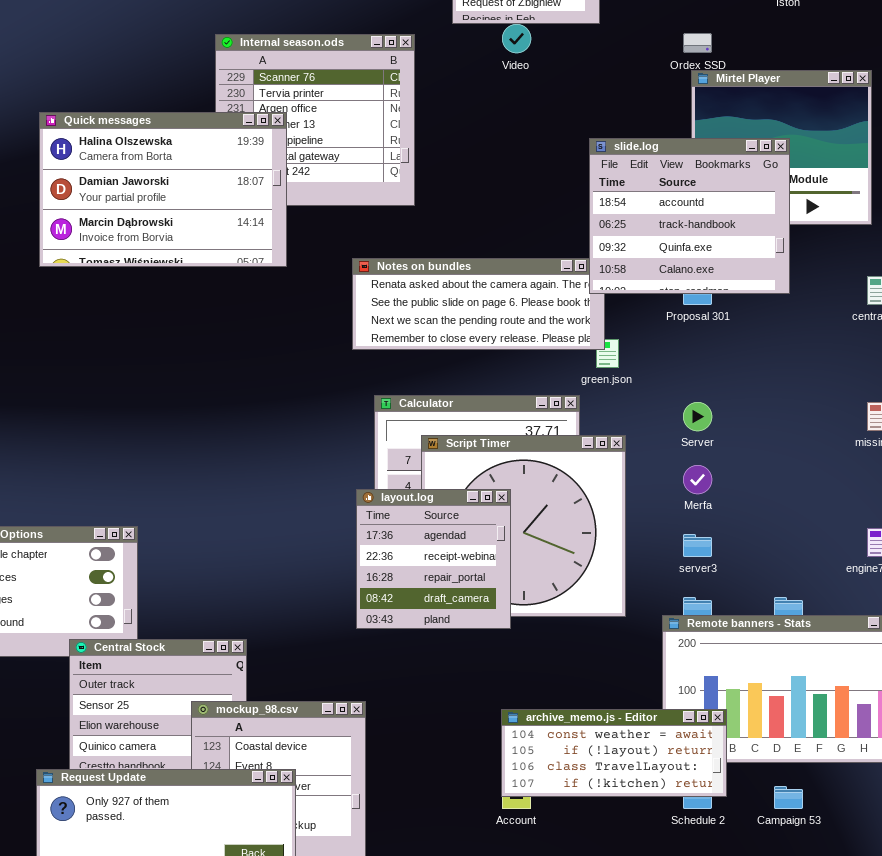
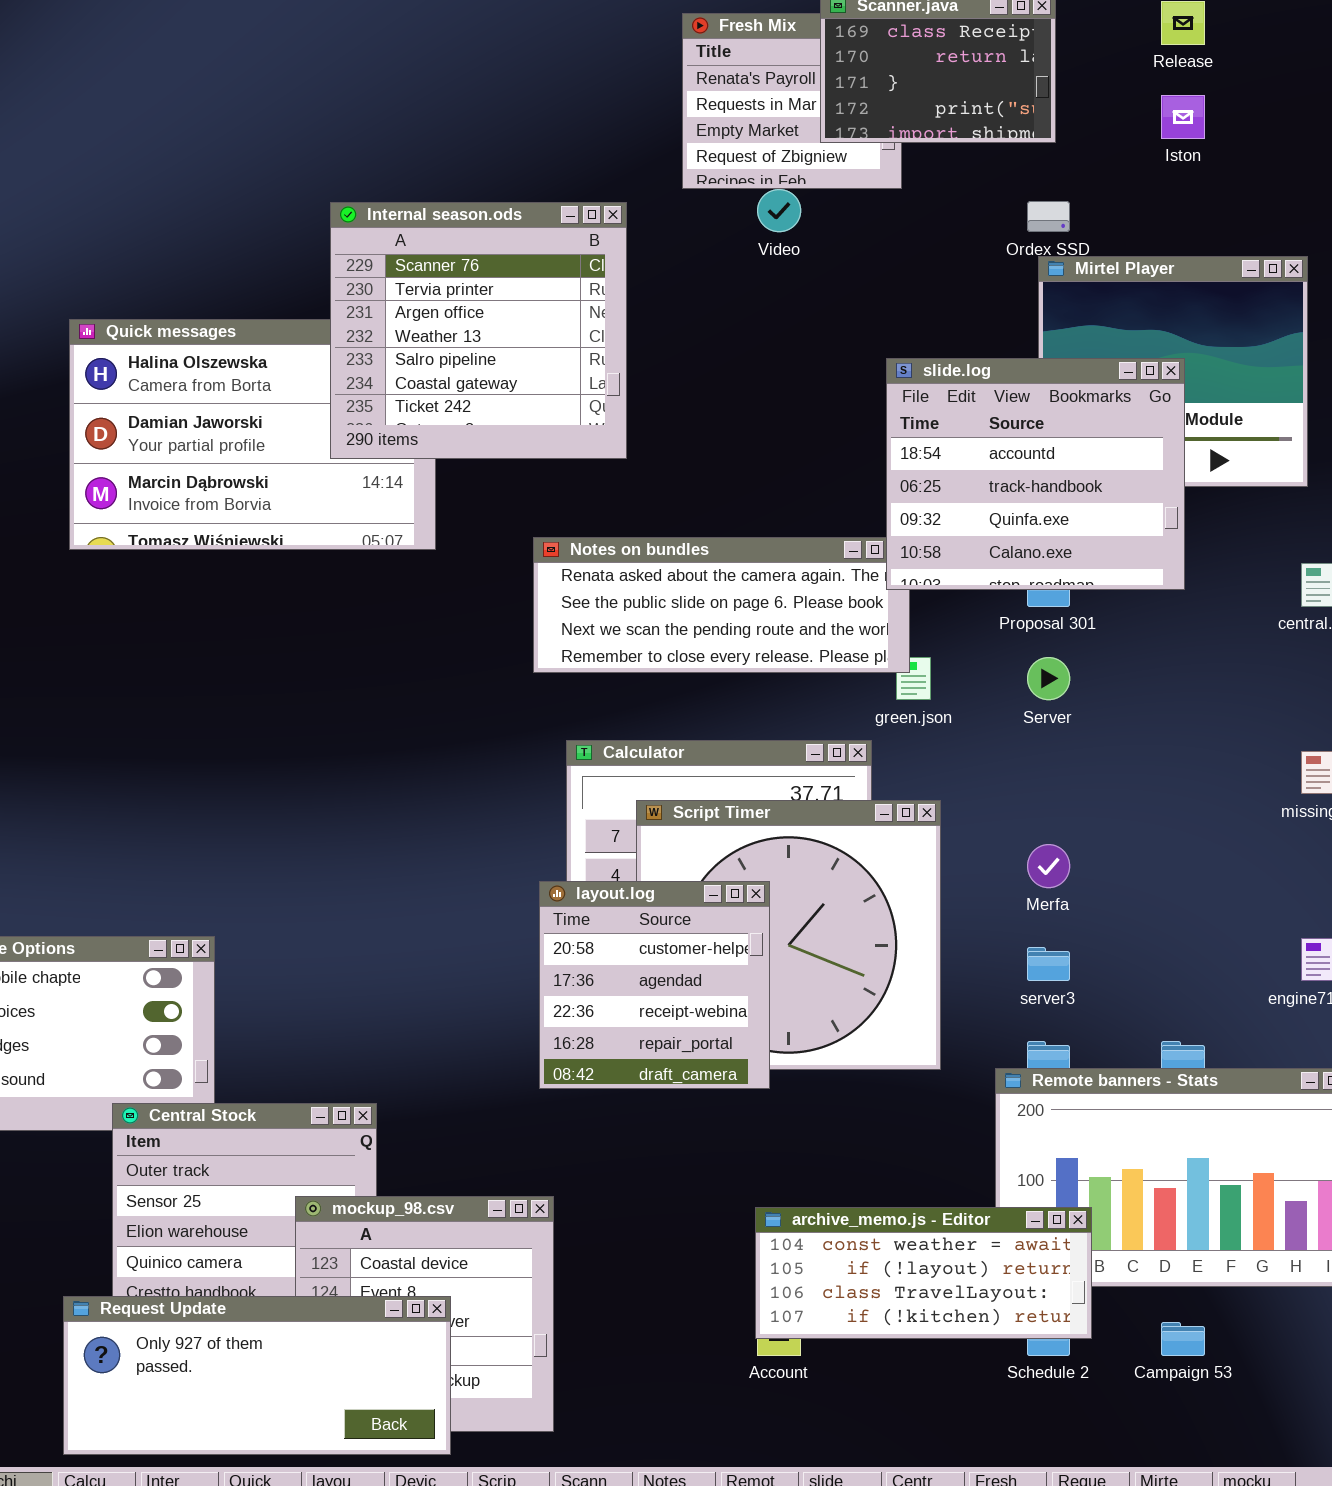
Internal season.ods: [215,34,415,206] -> [330,202,627,459], raised
Server: [683,402,712,431] -> [1027,657,1070,700], moved
layout.log: [356,489,511,629] -> [539,881,770,1089], scrolled up 1 row

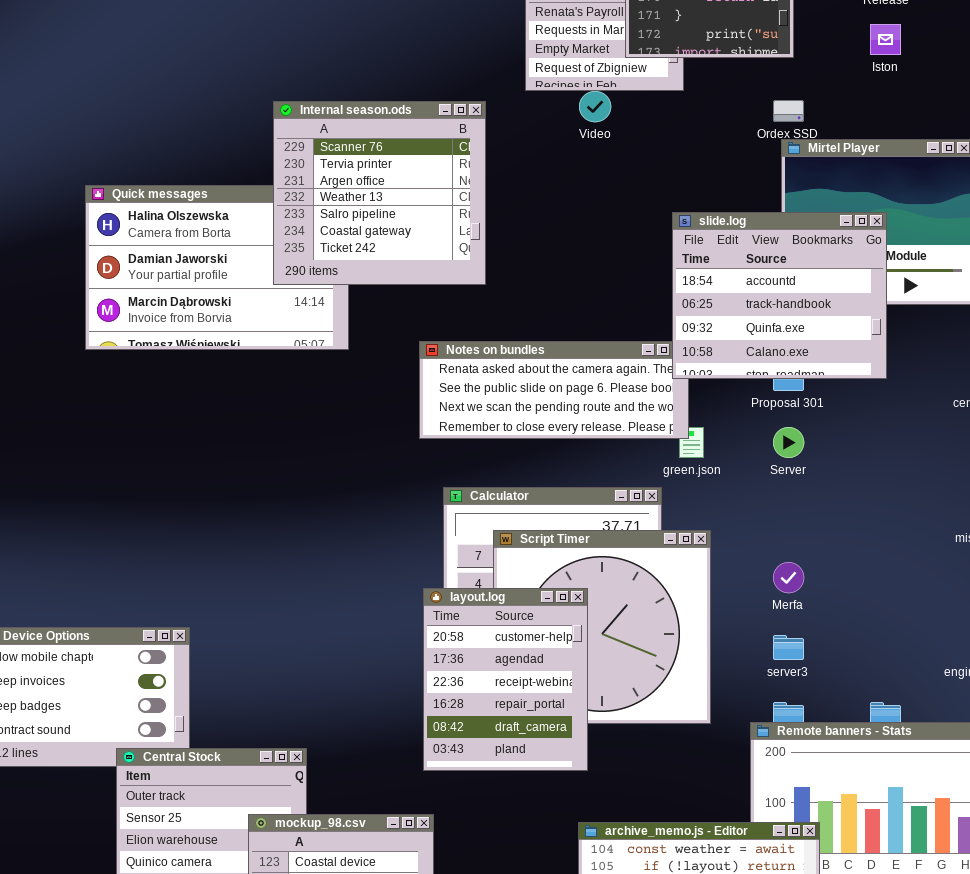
layout.log: [539,881,770,1089] -> [423,588,588,771], resized

